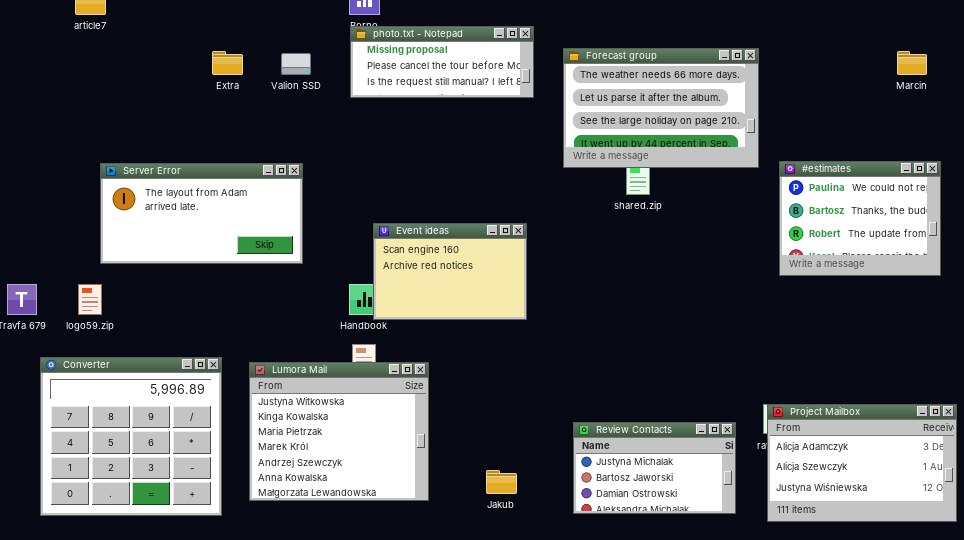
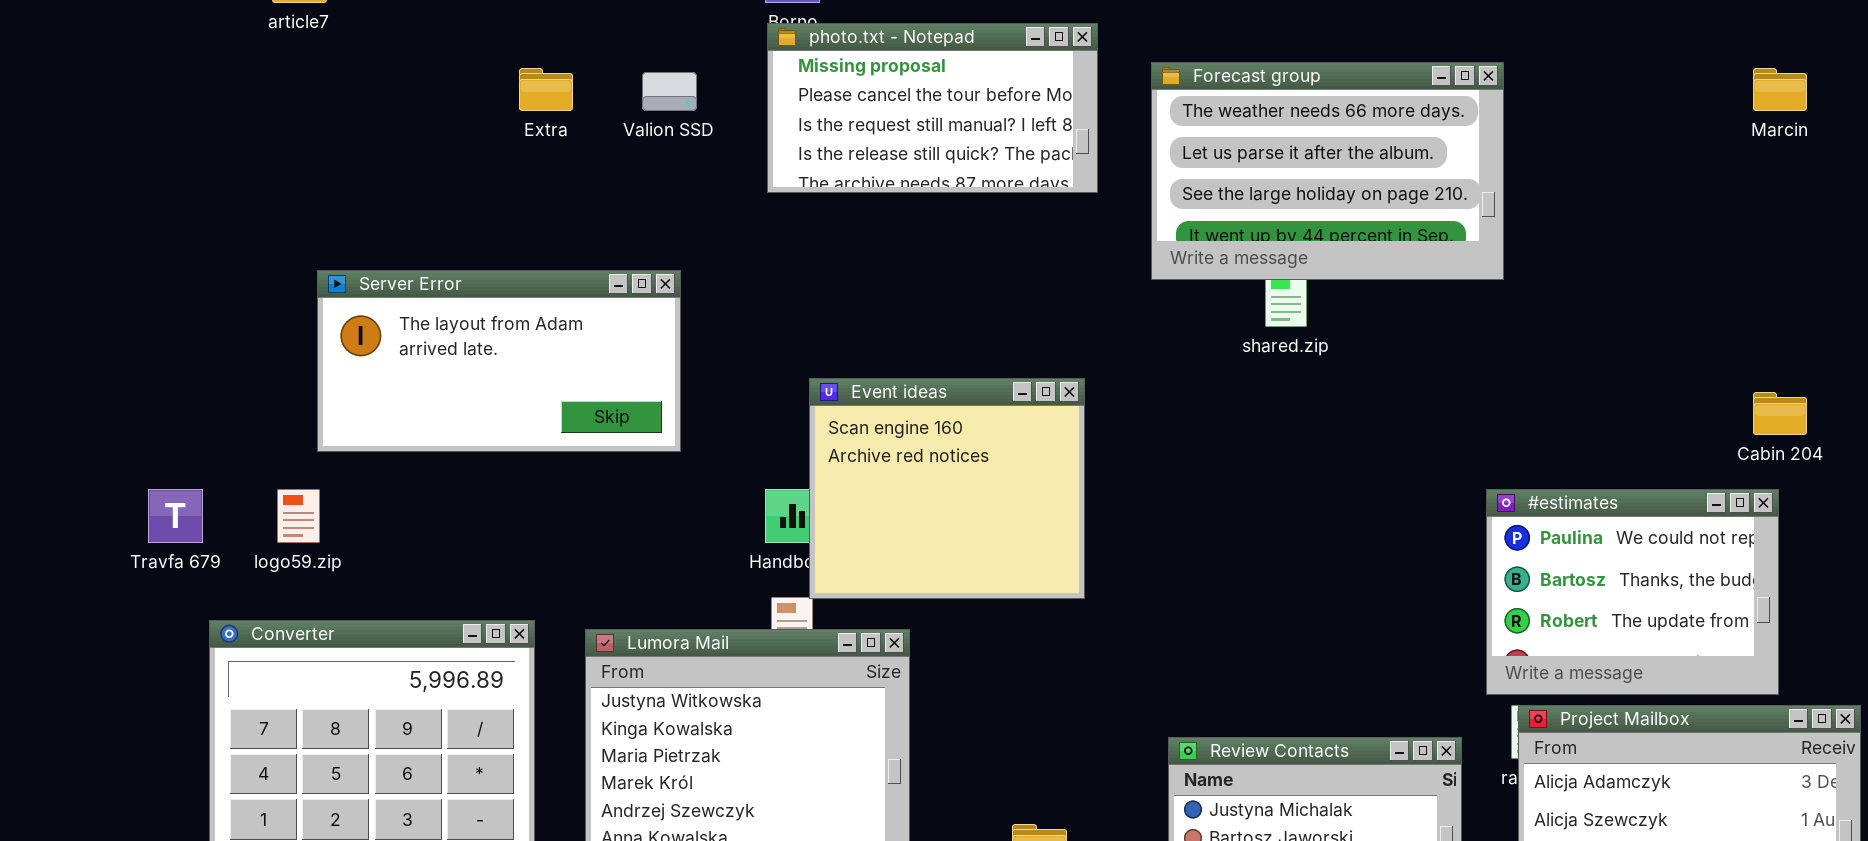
photo.txt - Notepad: [350,26,534,98] -> [767,23,1098,193], resized
#estimates: [779,161,941,276] -> [1486,489,1779,695], moved
Event ideas: [373,223,527,320] -> [809,378,1085,599], resized

